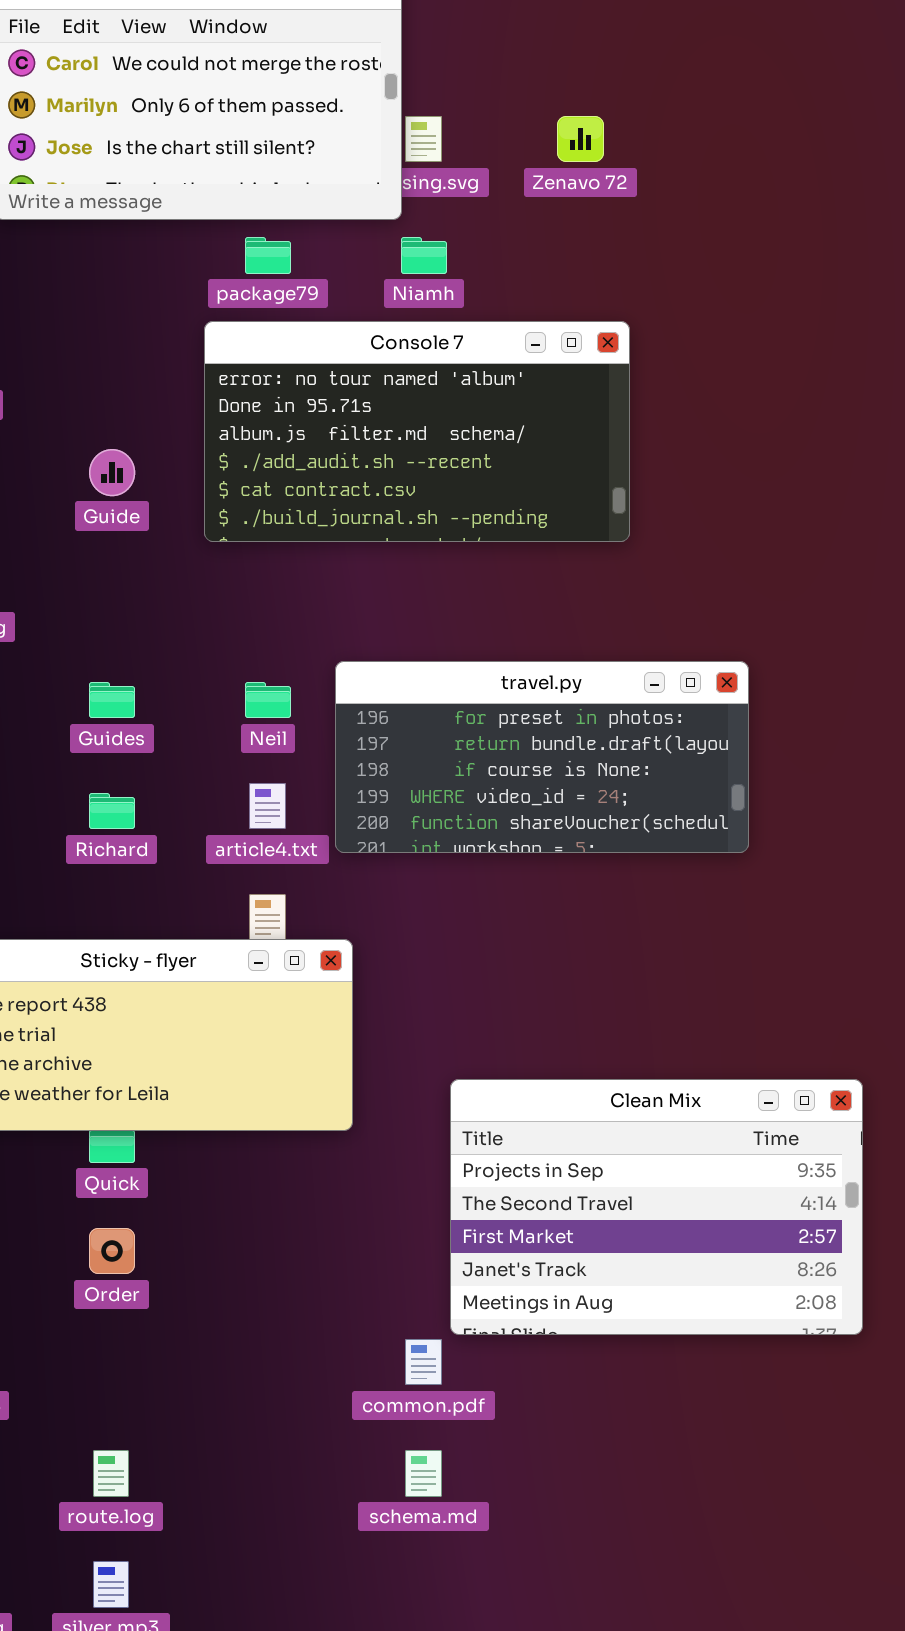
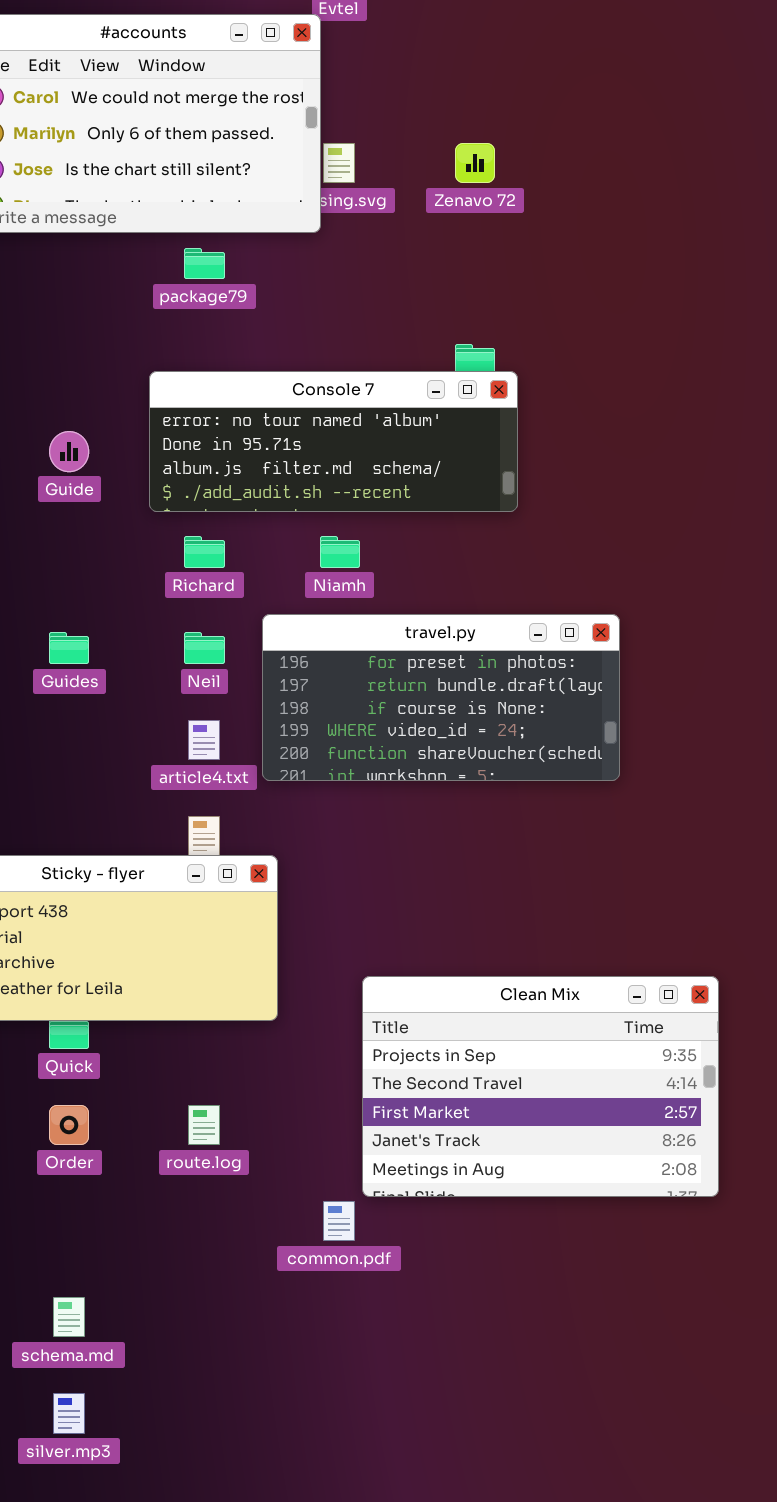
Niamh: [401,237,447,274] -> [320,536,360,568], moved
Console 7: [204,321,630,542] -> [149,371,518,512], resized
Richard: [89,793,135,829] -> [184,536,225,568], moved
route.log: [93,1450,129,1497] -> [188,1105,220,1145], moved
schema.md: [405,1450,442,1497] -> [53,1297,85,1337], moved

